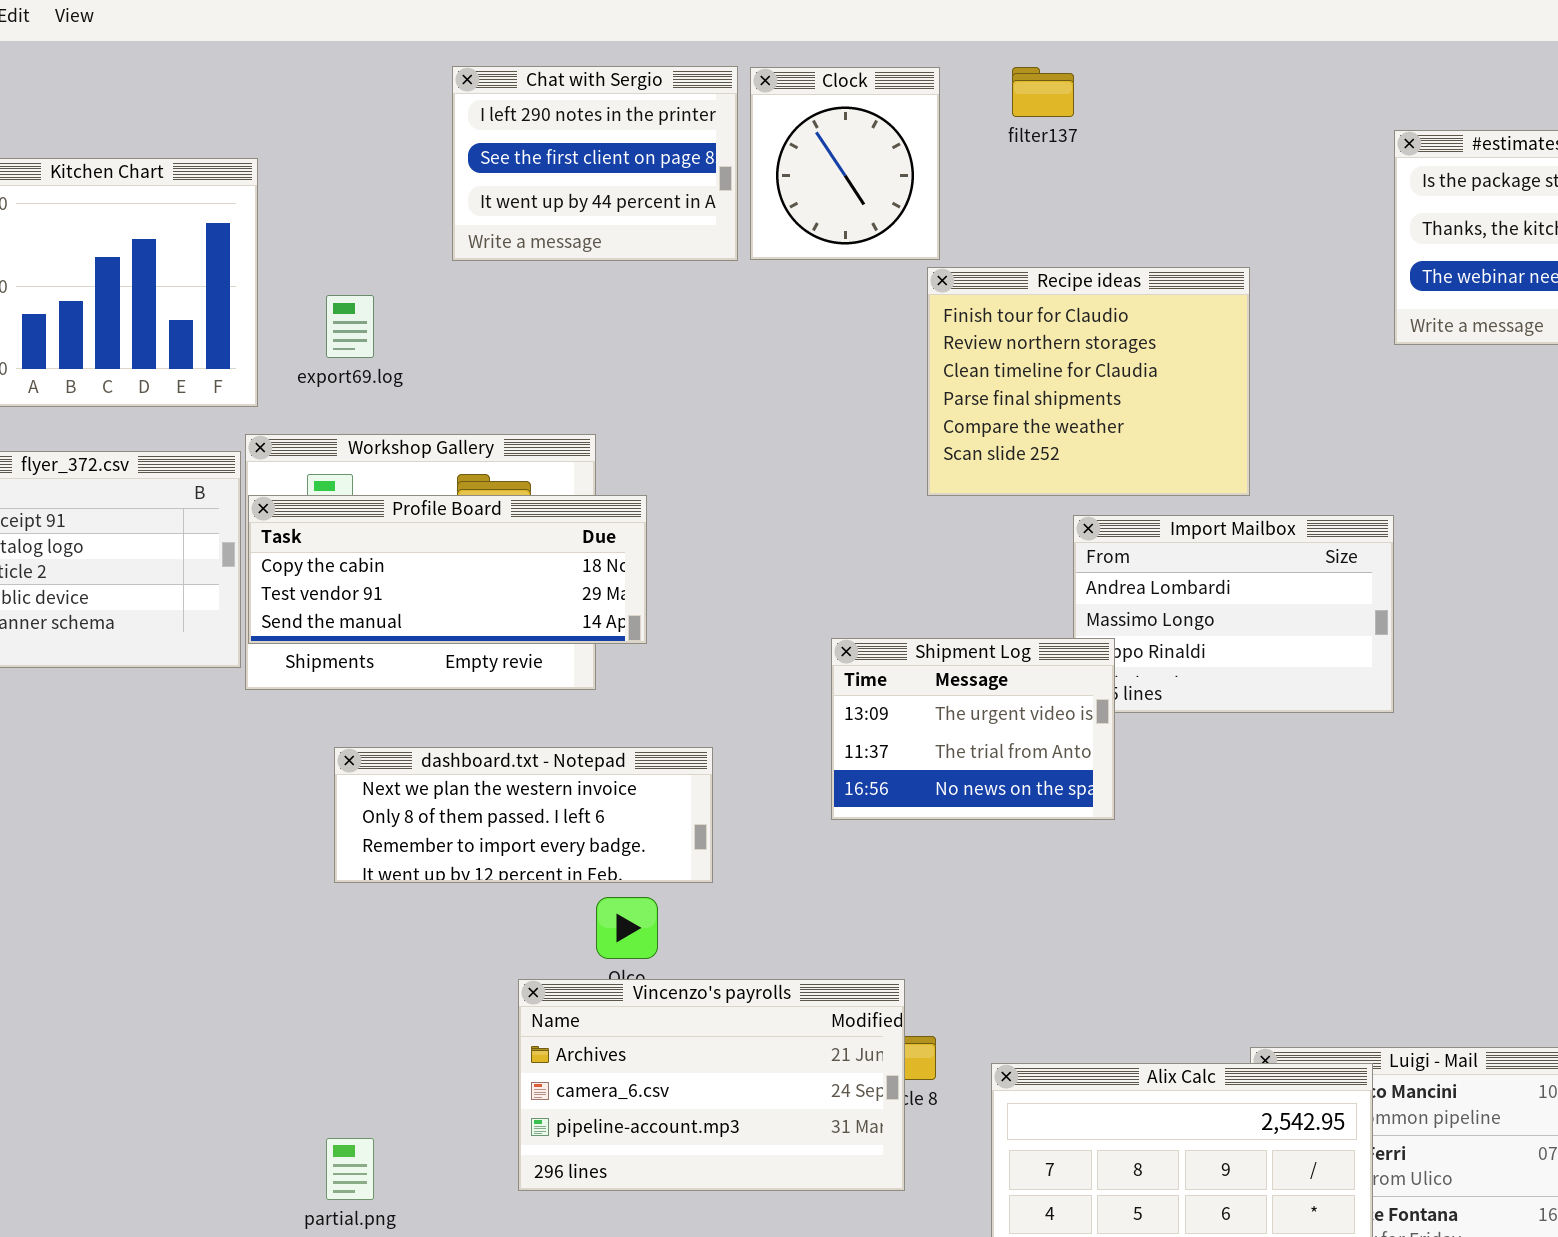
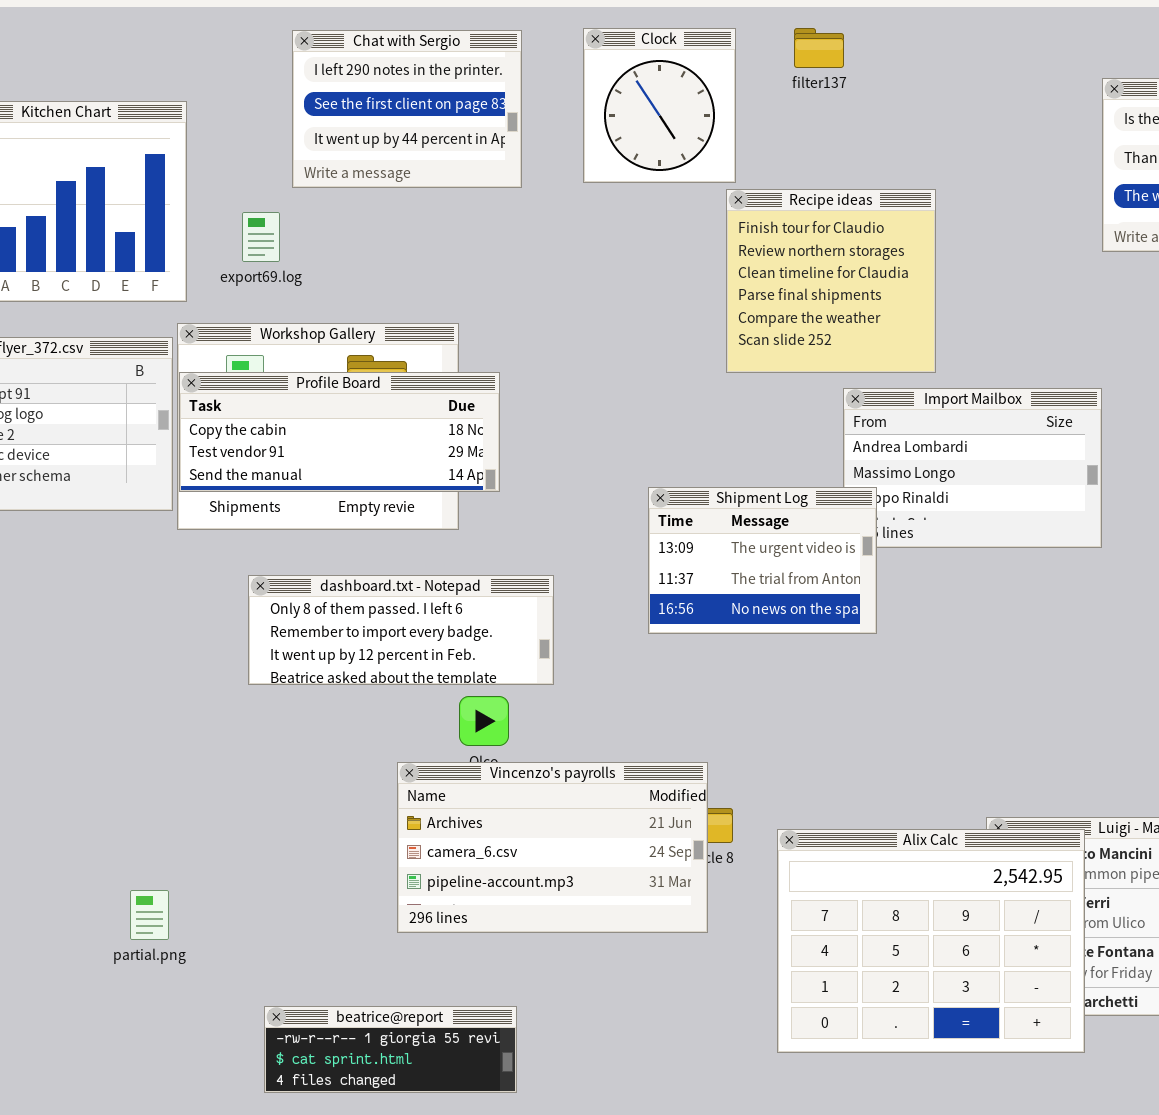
Chat with Sergio: [452,66,738,261] -> [292,30,522,188], moved
Recipe ideas: [927,267,1250,496] -> [726,189,936,373], resized
dashboard.txt - Notepad: [334,747,713,883] -> [248,575,554,685], scrolled down 1 row
partial.png: [326,1138,374,1200] -> [130,890,169,940], moved

